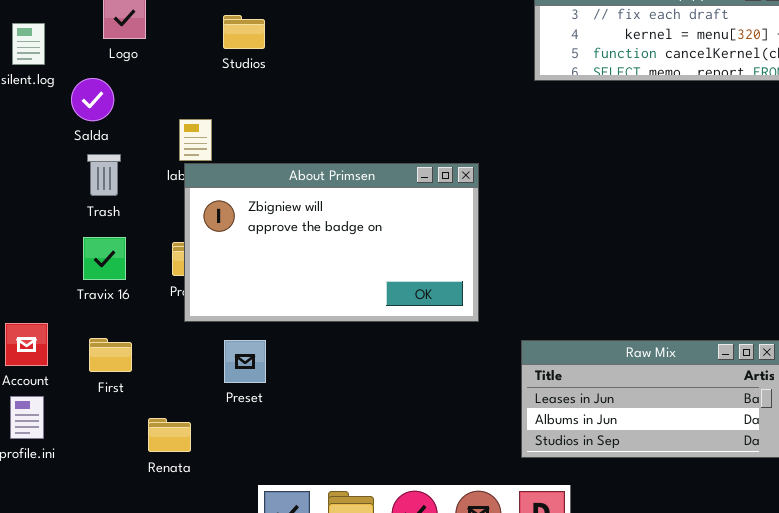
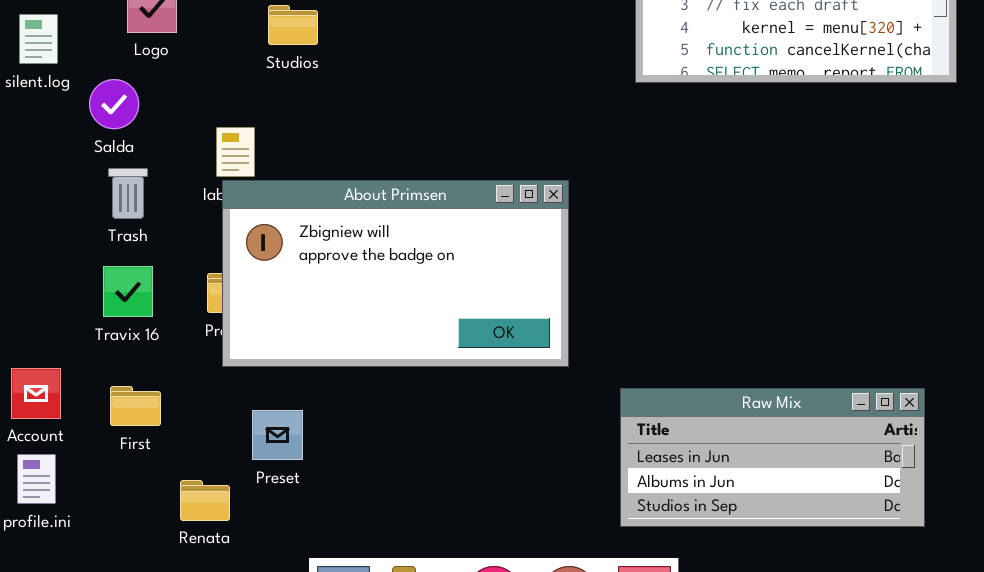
Preset: [224,340,266,383] -> [252,410,303,460], moved

